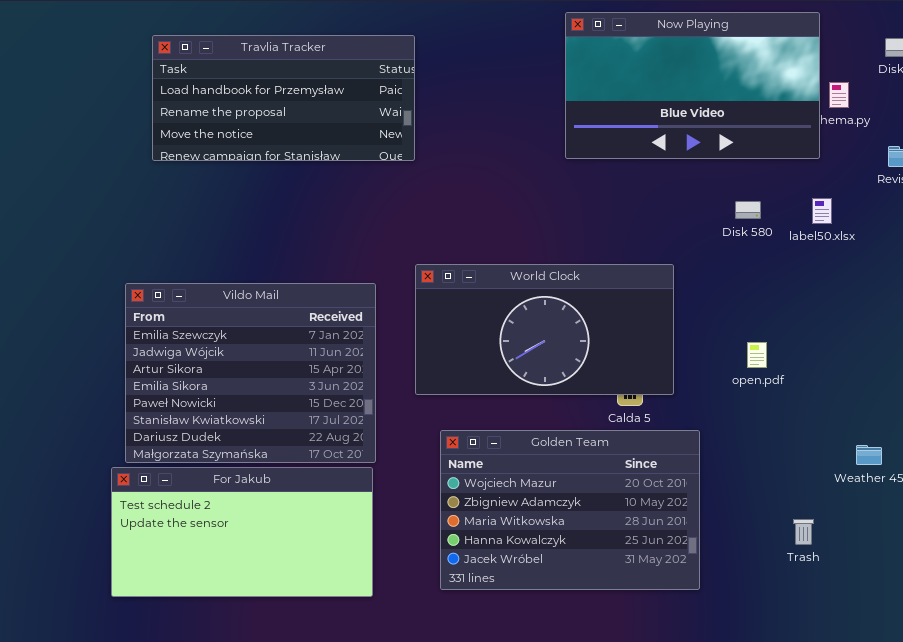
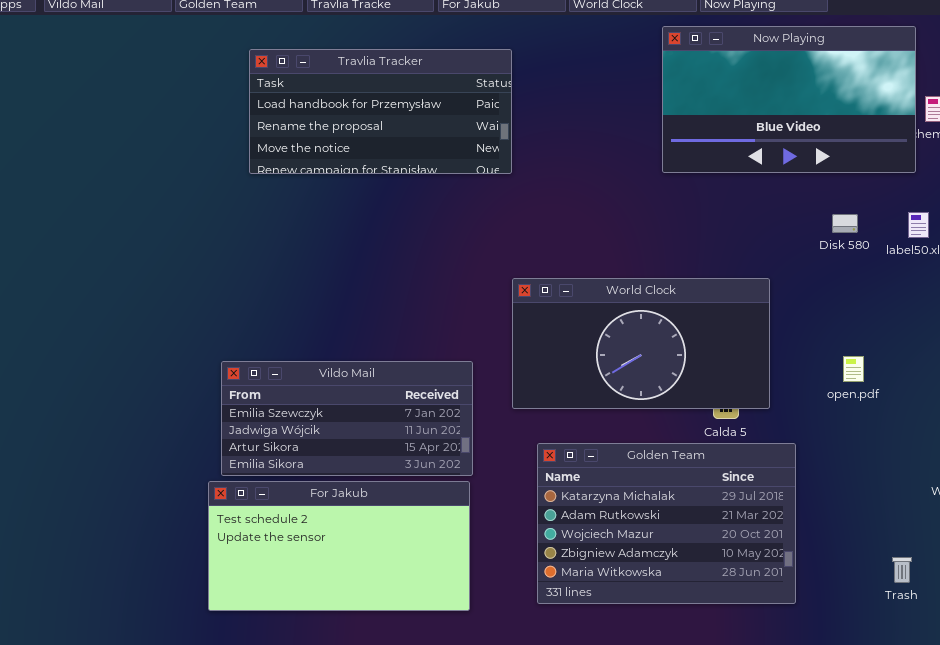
Vildo Mail: [125,283,376,463] -> [221,361,473,476], resized
Golden Team: [440,430,700,590] -> [537,443,796,604], scrolled up 2 rows
Trash: [793,519,814,545] -> [892,557,912,583], moved

